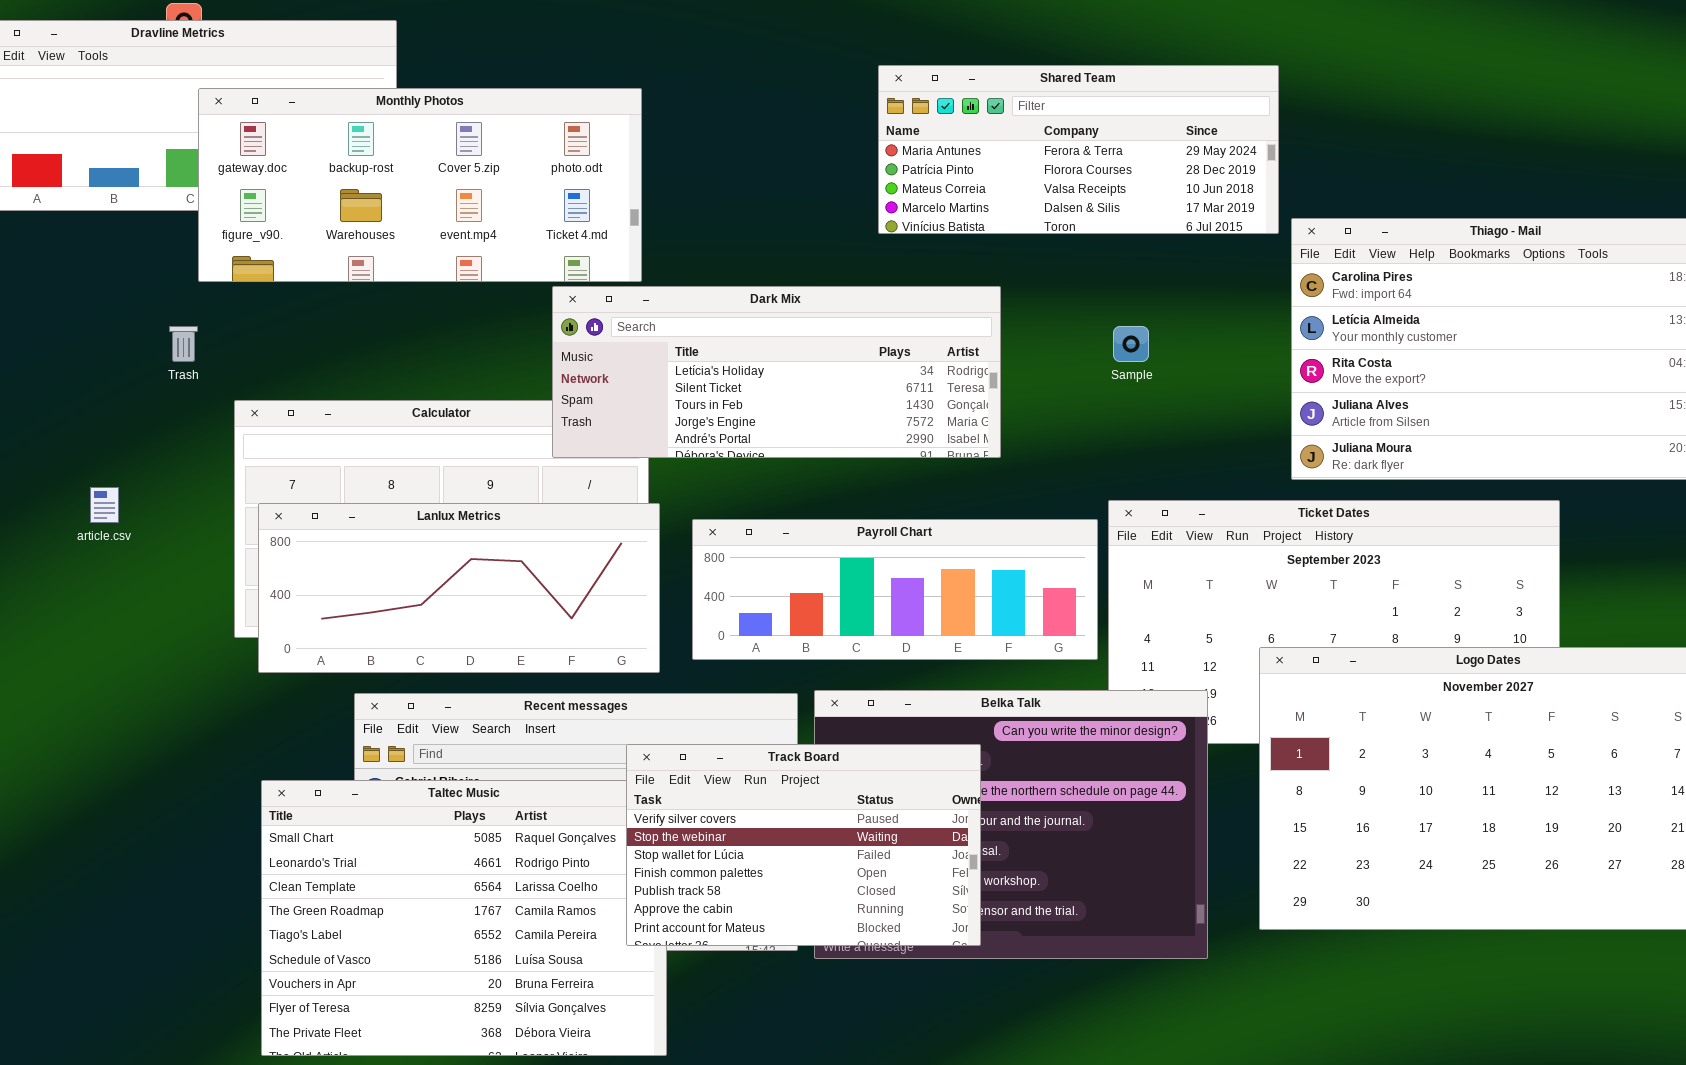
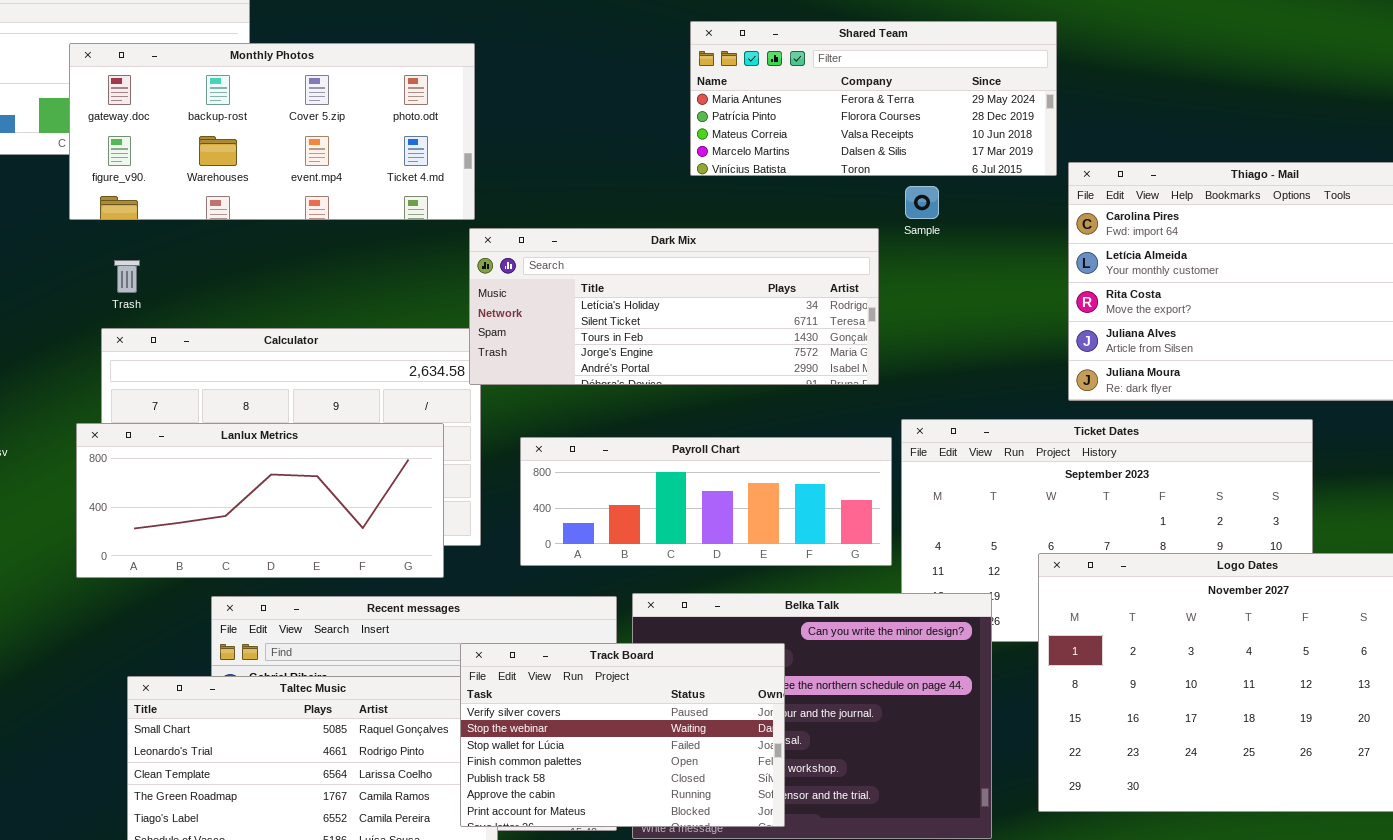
Dark Mix: [552,286,1001,458] -> [469,228,879,385], moved
Trash: [169,326,198,362] -> [114,260,140,293], moved
Sample: [1113,326,1149,362] -> [905,186,939,219], moved
Lanlux Metrics: [258,503,660,673] -> [76,423,444,578], moved

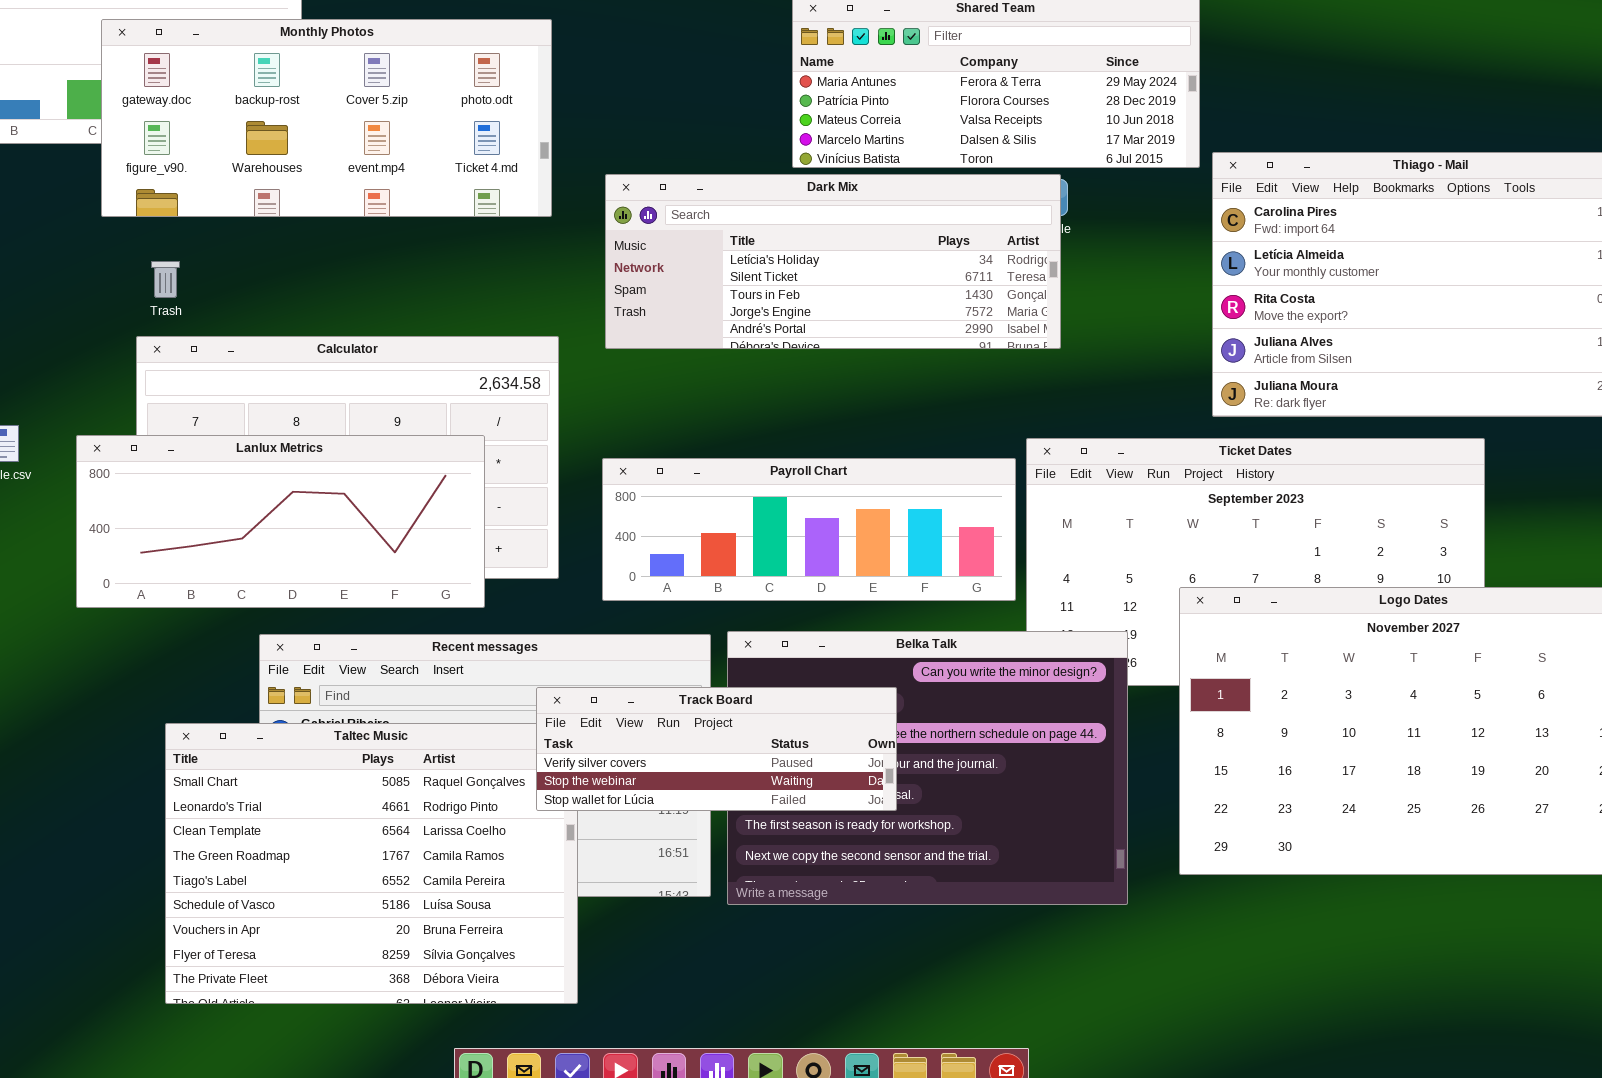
Dark Mix: [469,228,879,385] -> [605,174,1061,349], moved
Lanlux Metrics: [76,423,444,578] -> [76,435,485,608], moved
Track Board: [460,643,785,827] -> [536,687,897,811], resized

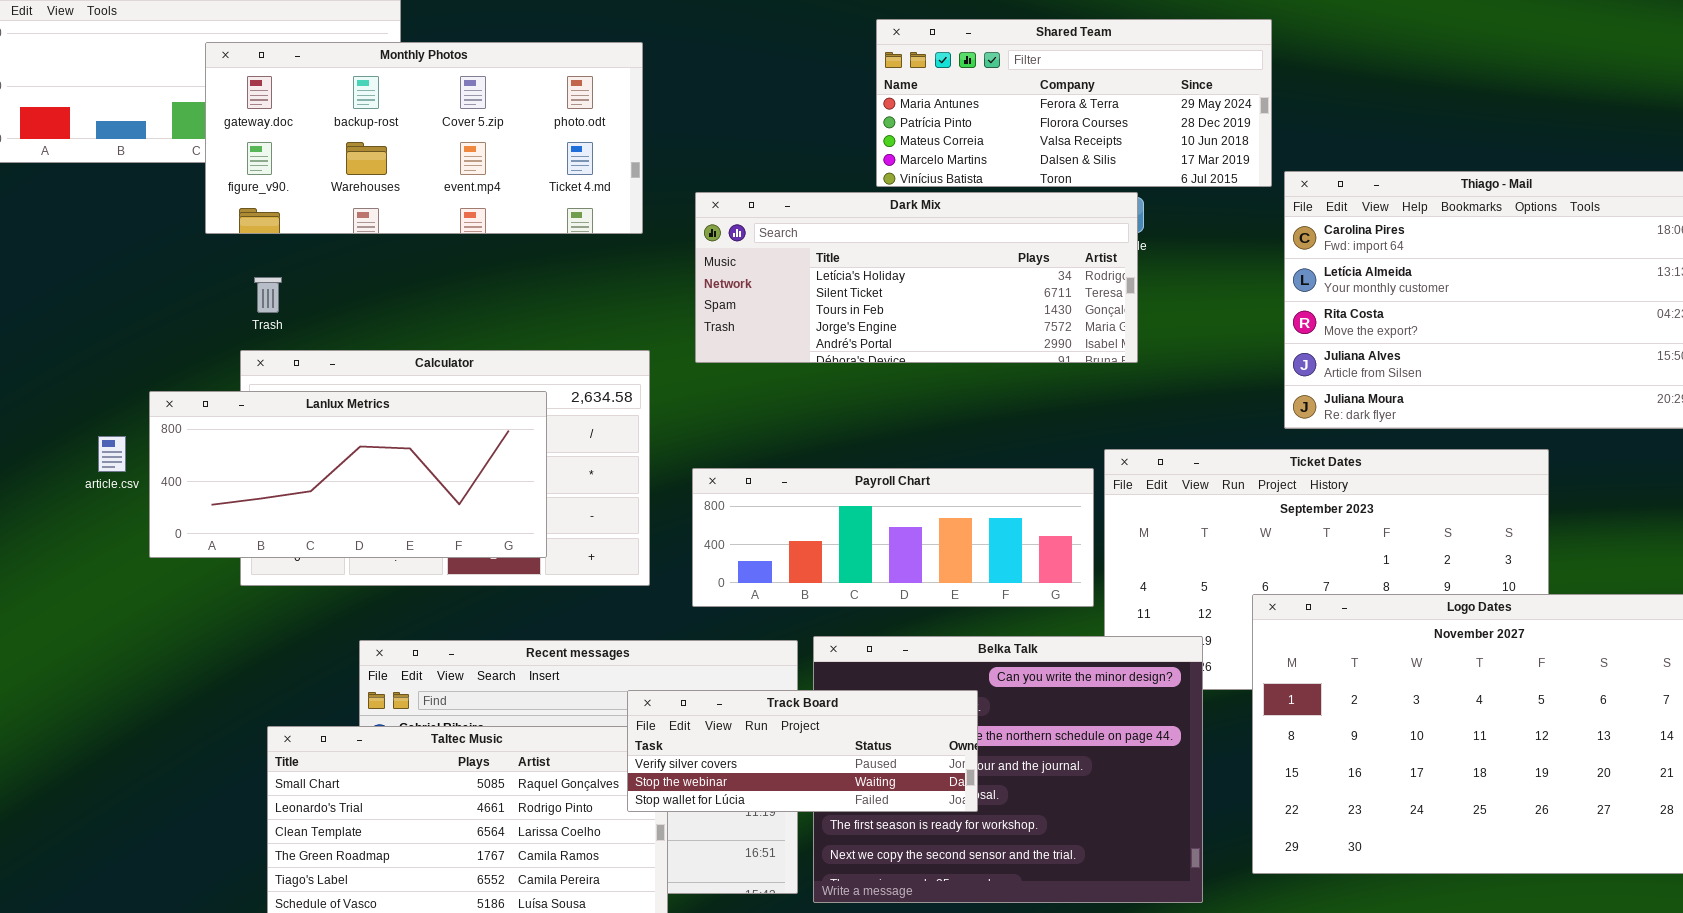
Lanlux Metrics: [76,435,485,608] -> [149,391,547,558], moved

